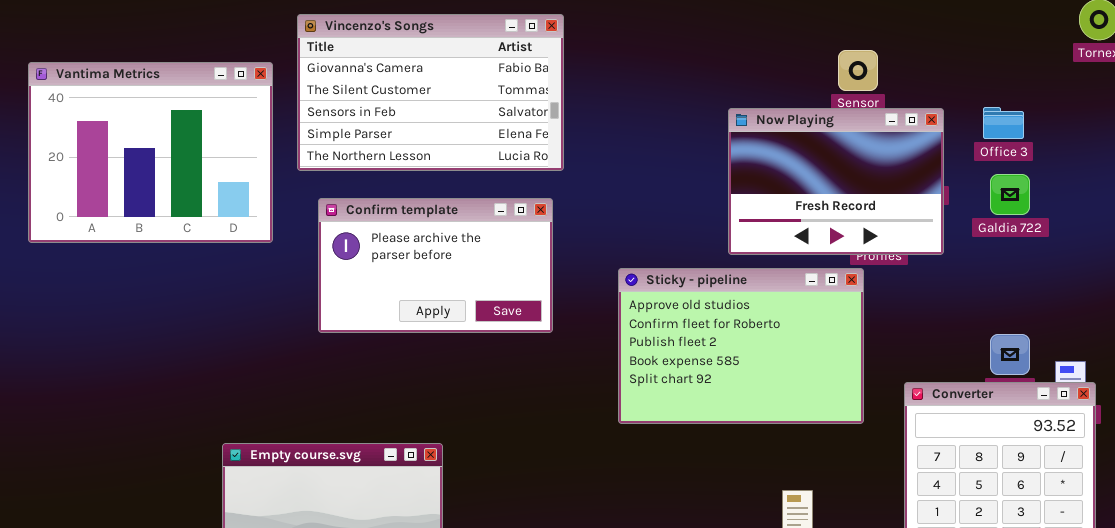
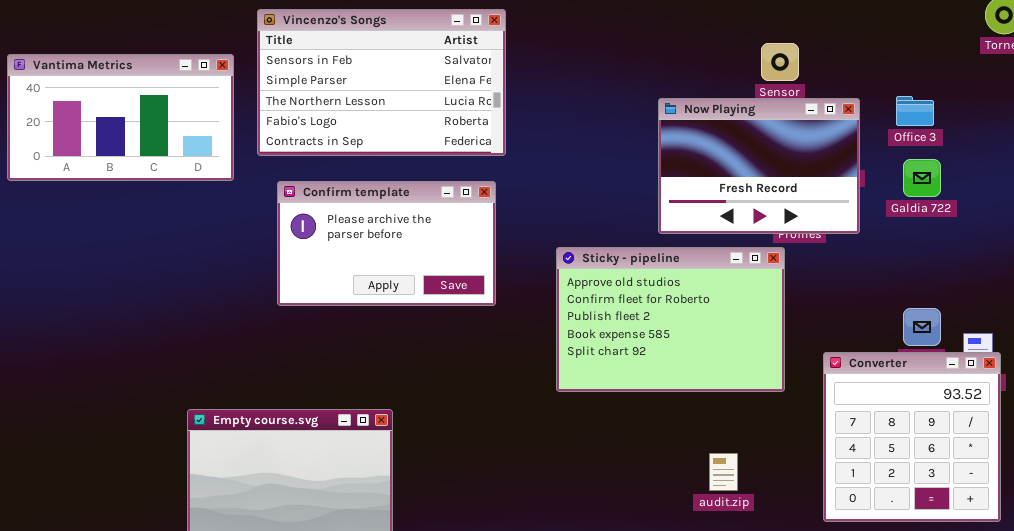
Vincenzo's Songs: [297,14,564,171] -> [257,9,506,156], scrolled down 2 rows
Vantima Metrics: [28,62,273,243] -> [7,54,234,181], resized

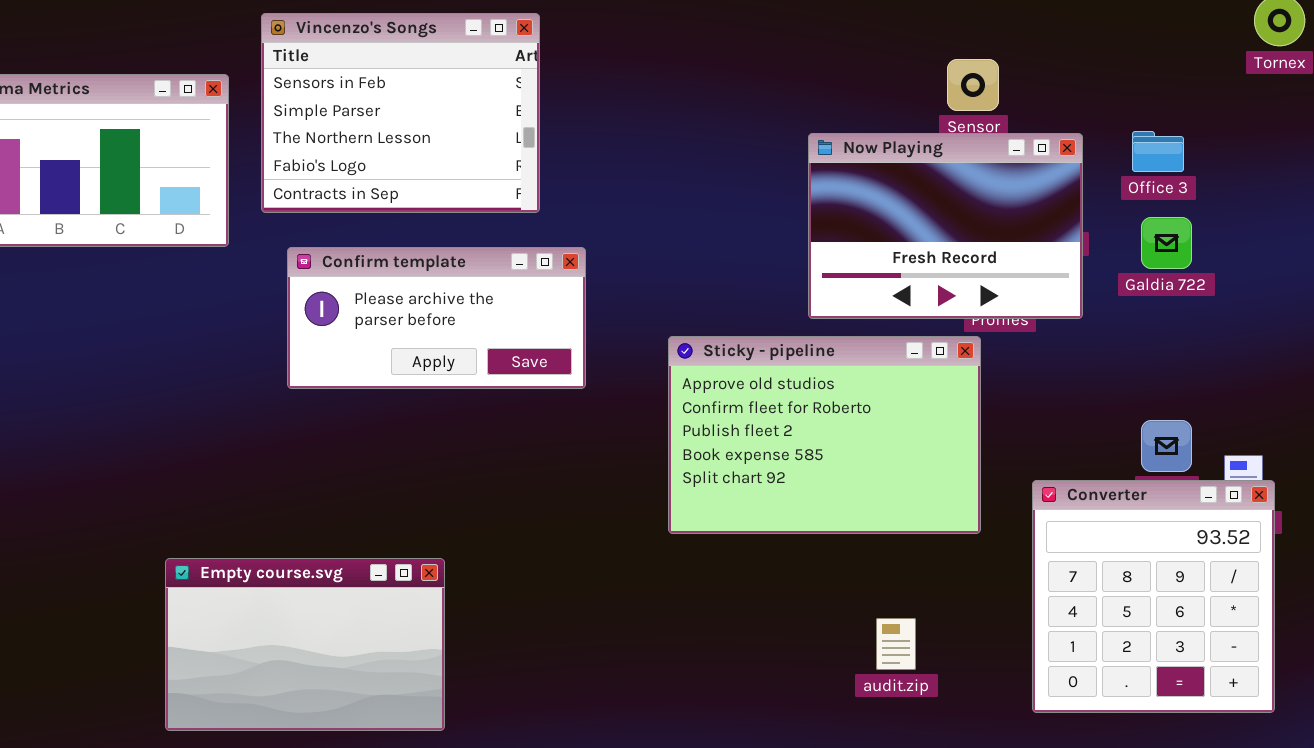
Vincenzo's Songs: [257,9,506,156] -> [261,13,540,213], resized
Confirm template: [277,181,496,306] -> [287,247,586,389], resized

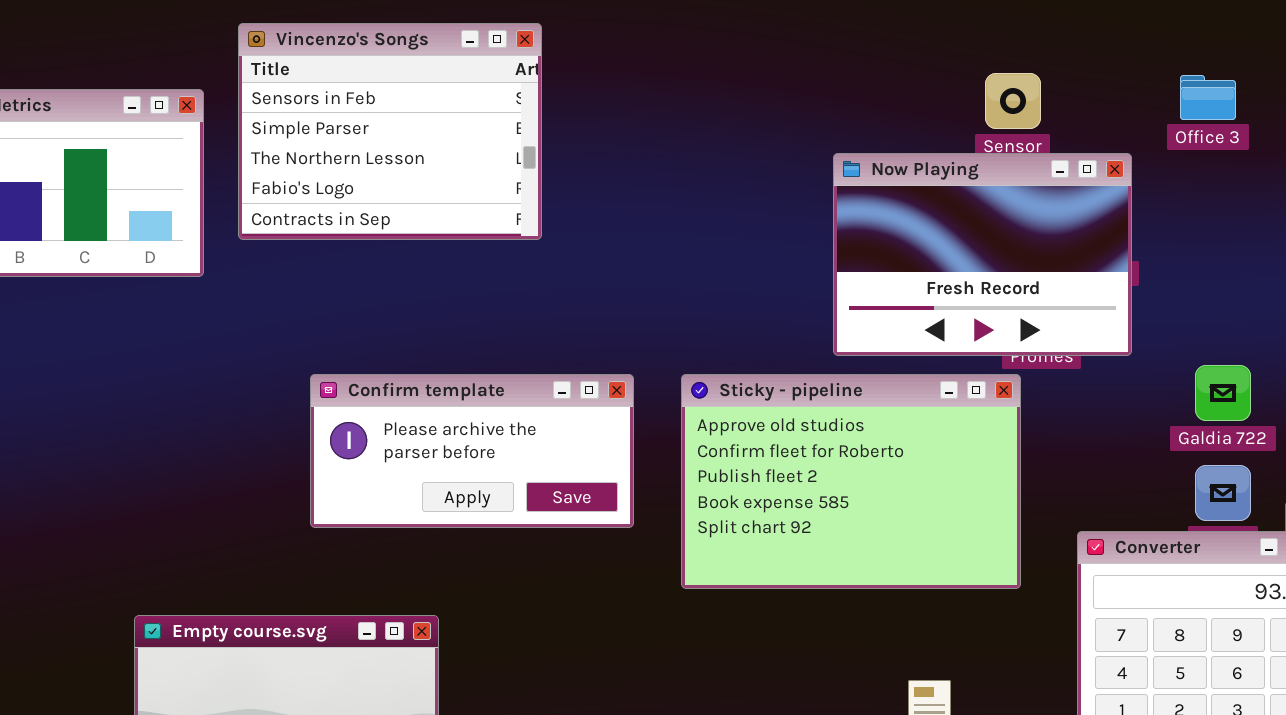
Office 3: [1132,131,1184,172] -> [1180,75,1236,120], moved
Galdia 722: [1141,217,1192,269] -> [1195,365,1251,421], moved
Confirm template: [287,247,586,389] -> [310,374,634,528], moved

